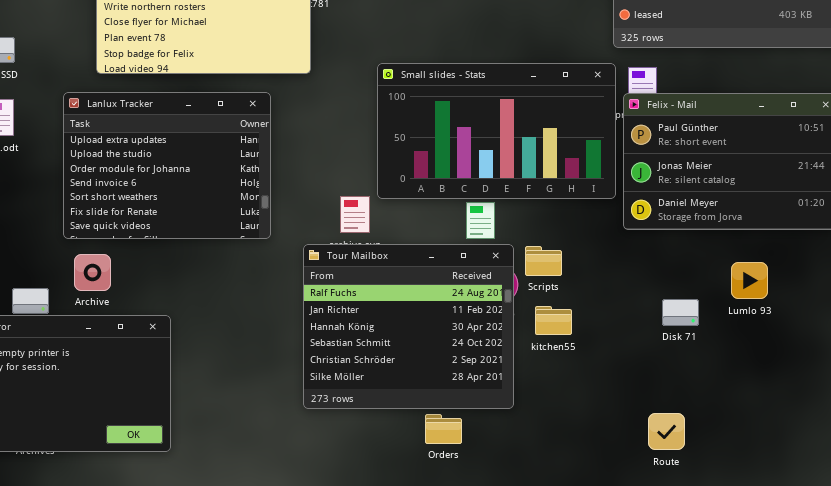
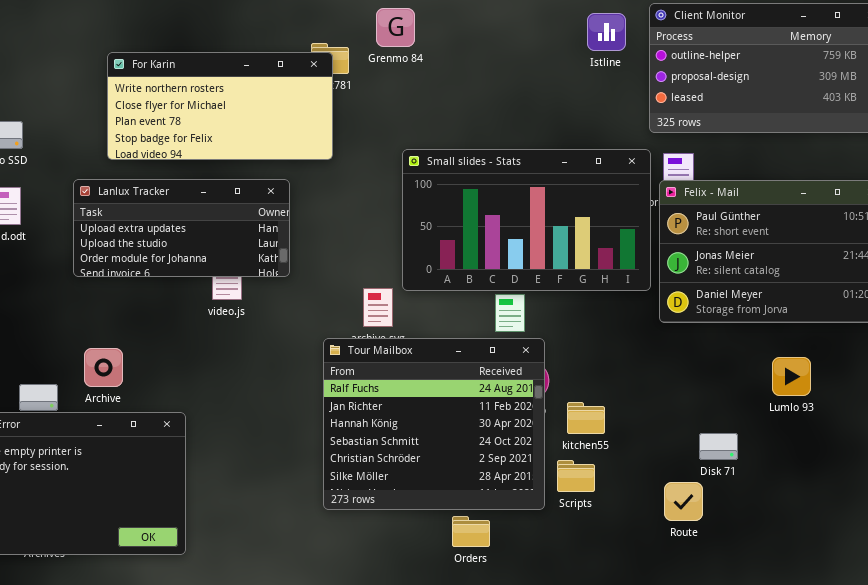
Lanlux Tracker: [63,92,271,239] -> [73,179,290,277], resized
Scripts: [525,246,562,276] -> [557,460,595,492], moved
Disk 71: [662,299,699,326] -> [699,433,738,460], moved
Route: [648,413,685,450] -> [664,482,703,521], moved

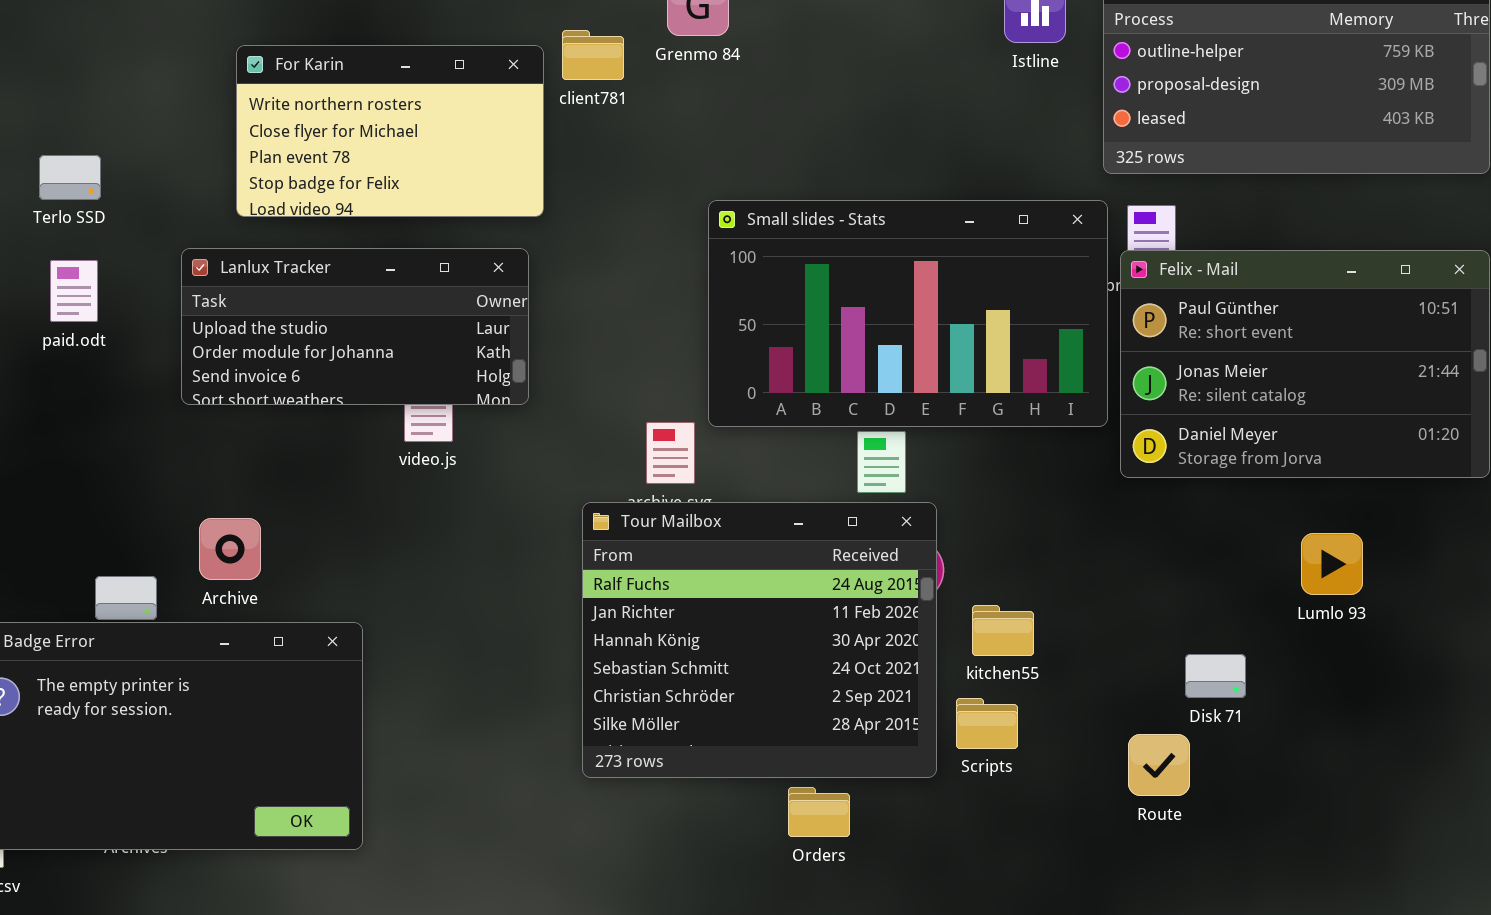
For Karin: [107,52,333,160] -> [236,45,544,217], resized
Lanlux Tracker: [73,179,290,277] -> [181,248,529,405], scrolled down 1 row

